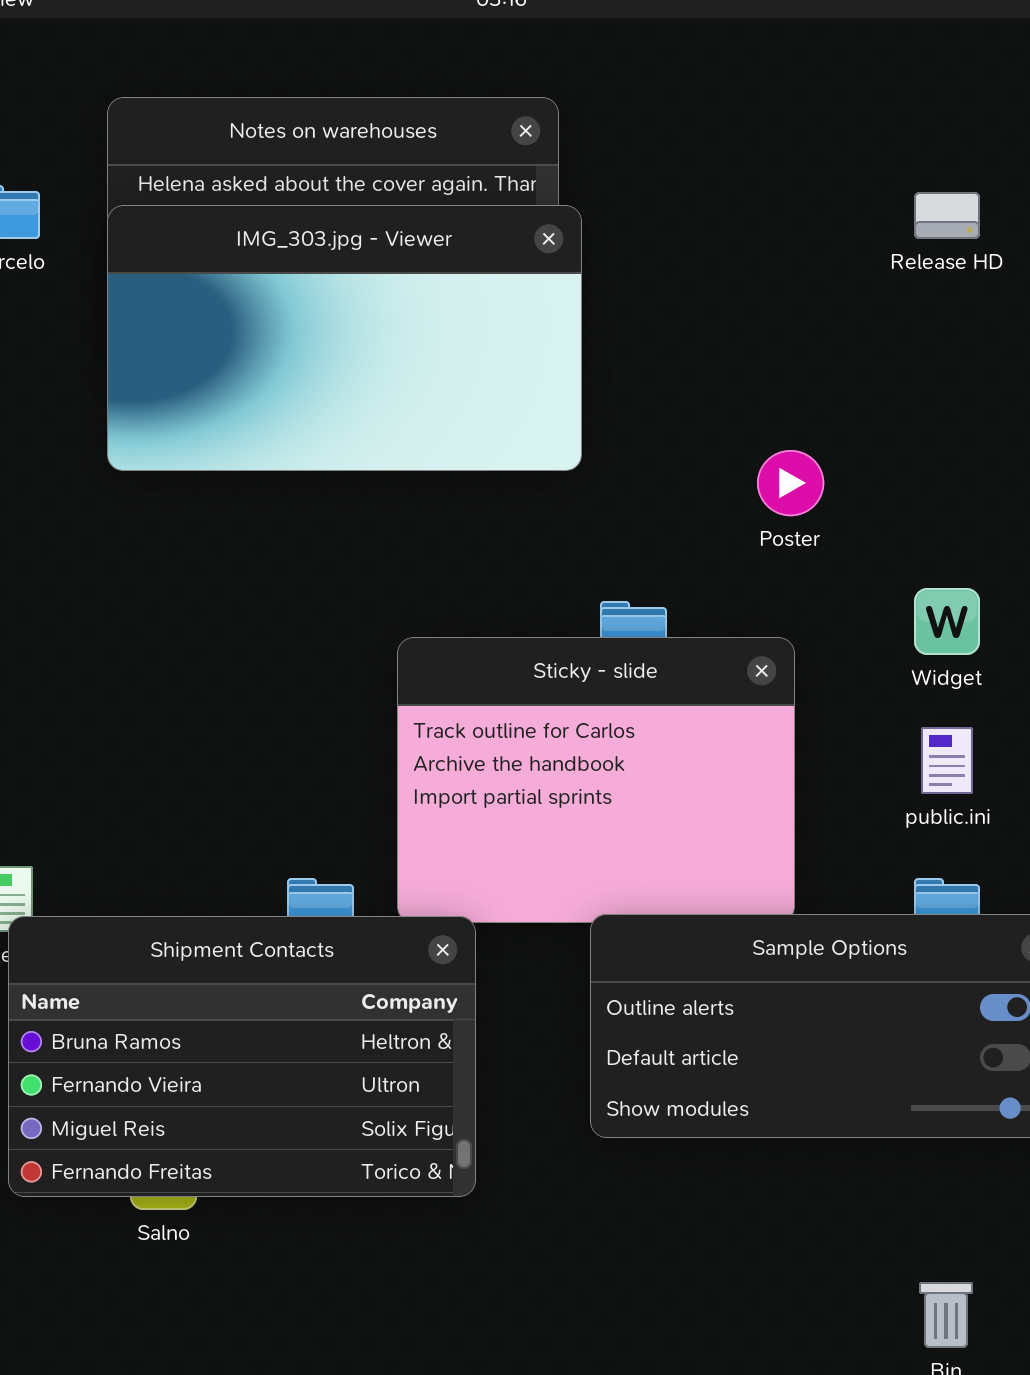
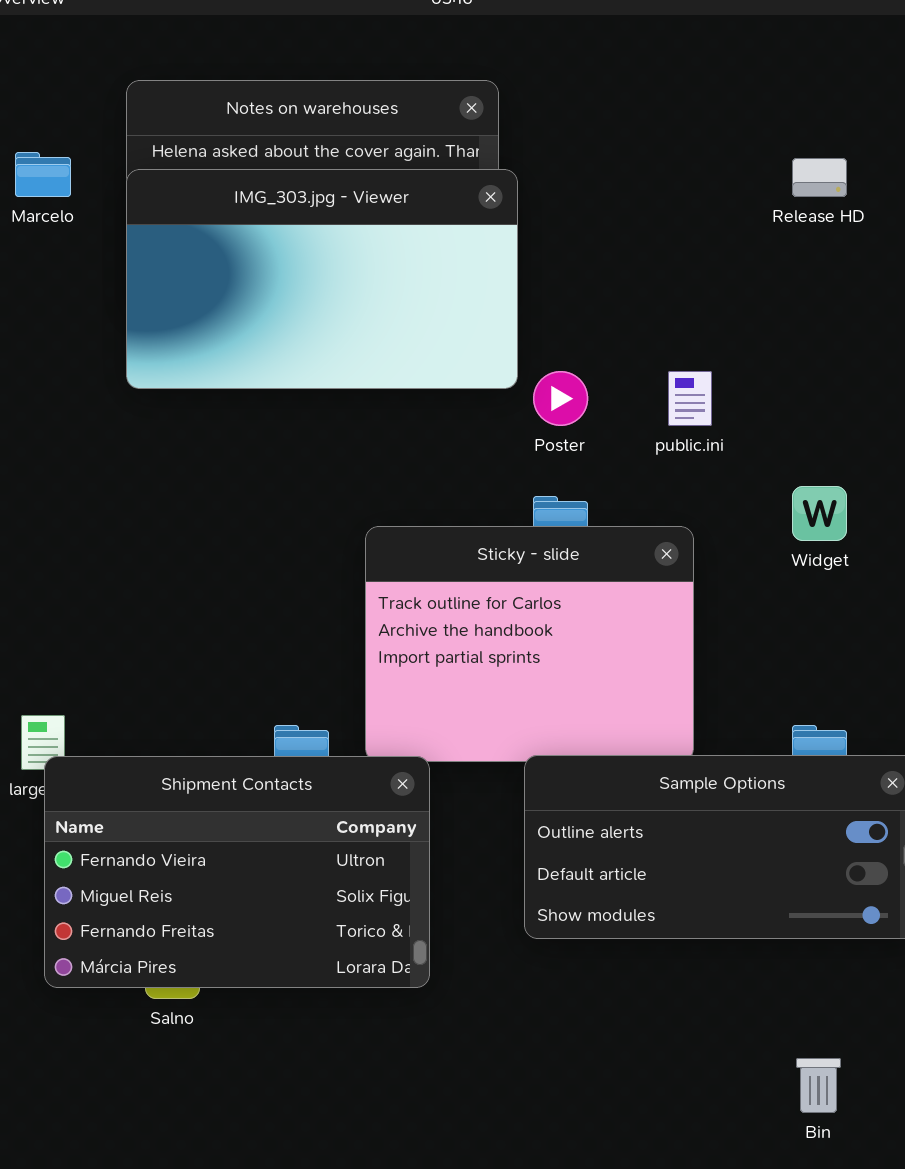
Poster: [757,450,824,516] -> [533,371,588,426], moved
public.ini: [921,727,973,794] -> [668,371,712,426], moved
Shipment Contacts: [8,916,476,1197] -> [44,756,430,988], scrolled down 1 row

